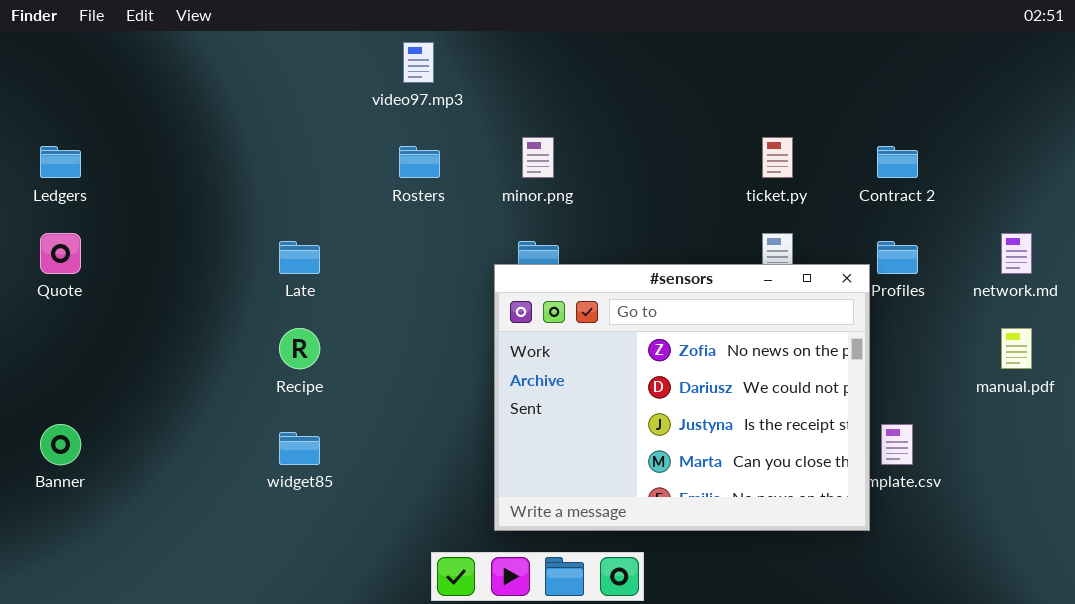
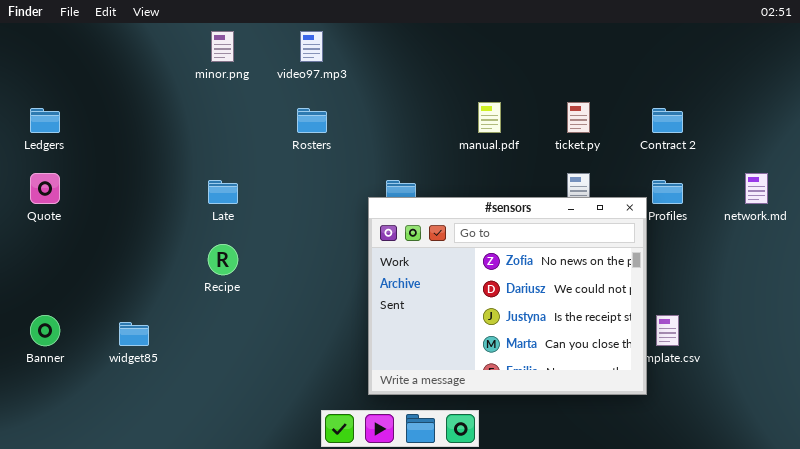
minor.png: [522,137,554,178] -> [211,31,234,62], moved
manual.pdf: [1001,328,1032,369] -> [478,102,501,133], moved
widget85: [279,432,320,465] -> [119,322,149,346], moved

